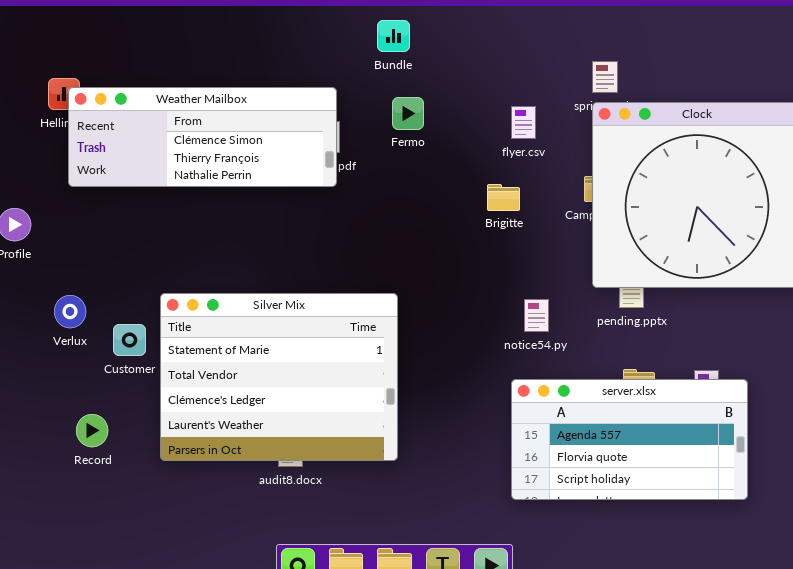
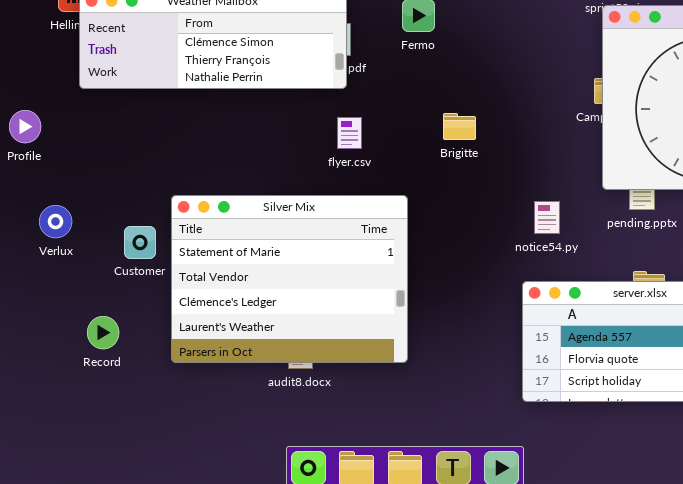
flyer.csv: [511,106,536,139] -> [337,117,362,149], moved
Brigitte: [487,184,520,211] -> [443,113,476,140], moved
Verlux: [54,295,86,328] -> [39,205,72,238], moved

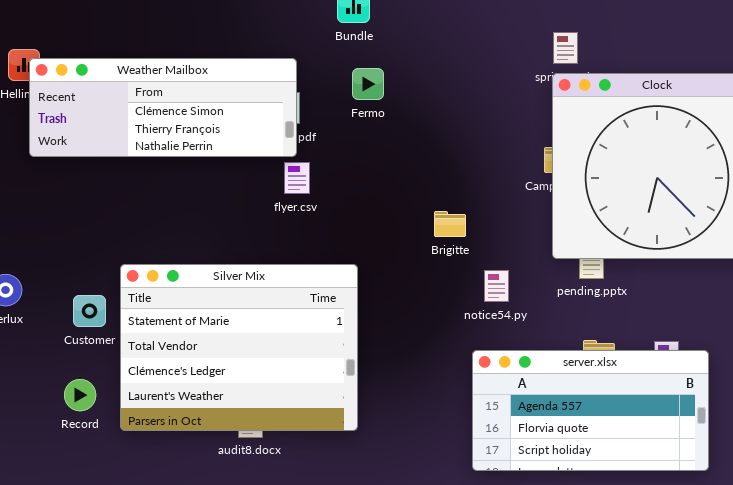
Brigitte: [443,113,476,140] -> [434,211,466,237], moved
flyer.csv: [337,117,362,149] -> [284,162,310,194], moved
Record: [87,316,119,349] -> [64,379,96,411], moved

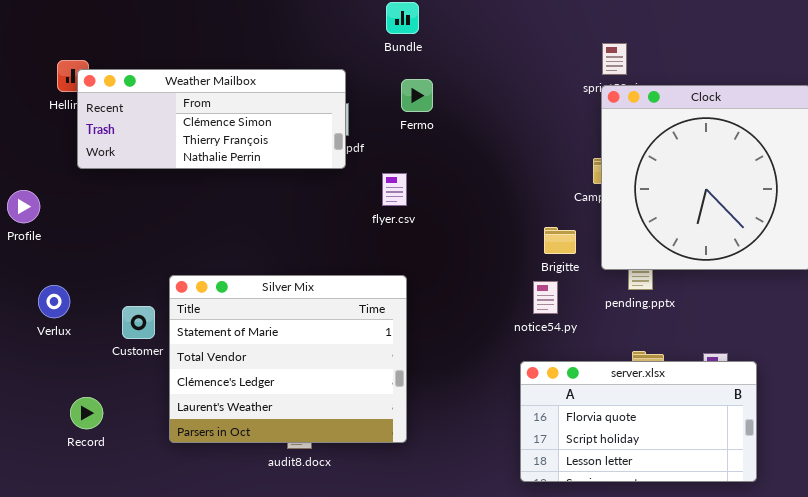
flyer.csv: [284,162,310,194] -> [382,173,407,206], moved
Brigitte: [434,211,466,237] -> [544,227,576,254], moved
server.xlsx: [472,350,709,471] -> [520,361,757,482], scrolled down 1 row
Record: [64,379,96,411] -> [70,397,103,429], moved

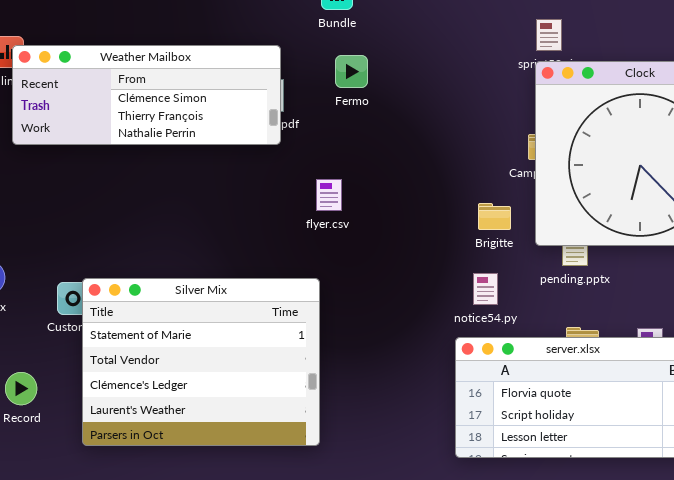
flyer.csv: [382,173,407,206] -> [316,179,342,211], moved
Silver Mix: [169,275,407,443] -> [82,278,320,446], moved
notice54.py: [533,281,558,314] -> [473,273,498,305], moved

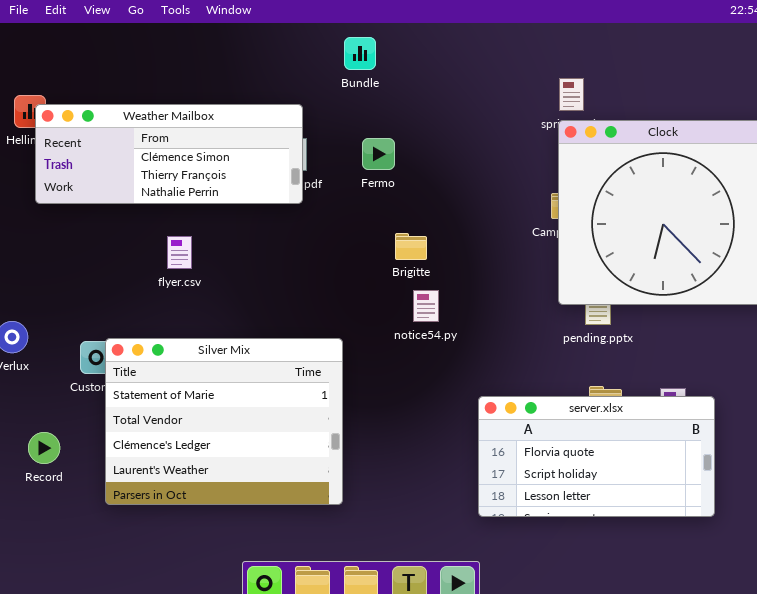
Fermo: [335,55,368,88] -> [362,138,395,170], moved
flyer.csv: [316,179,342,211] -> [167,236,192,269], moved
Brigitte: [478,203,511,230] -> [395,233,427,260], moved
notice54.py: [473,273,498,305] -> [413,290,439,322], moved

